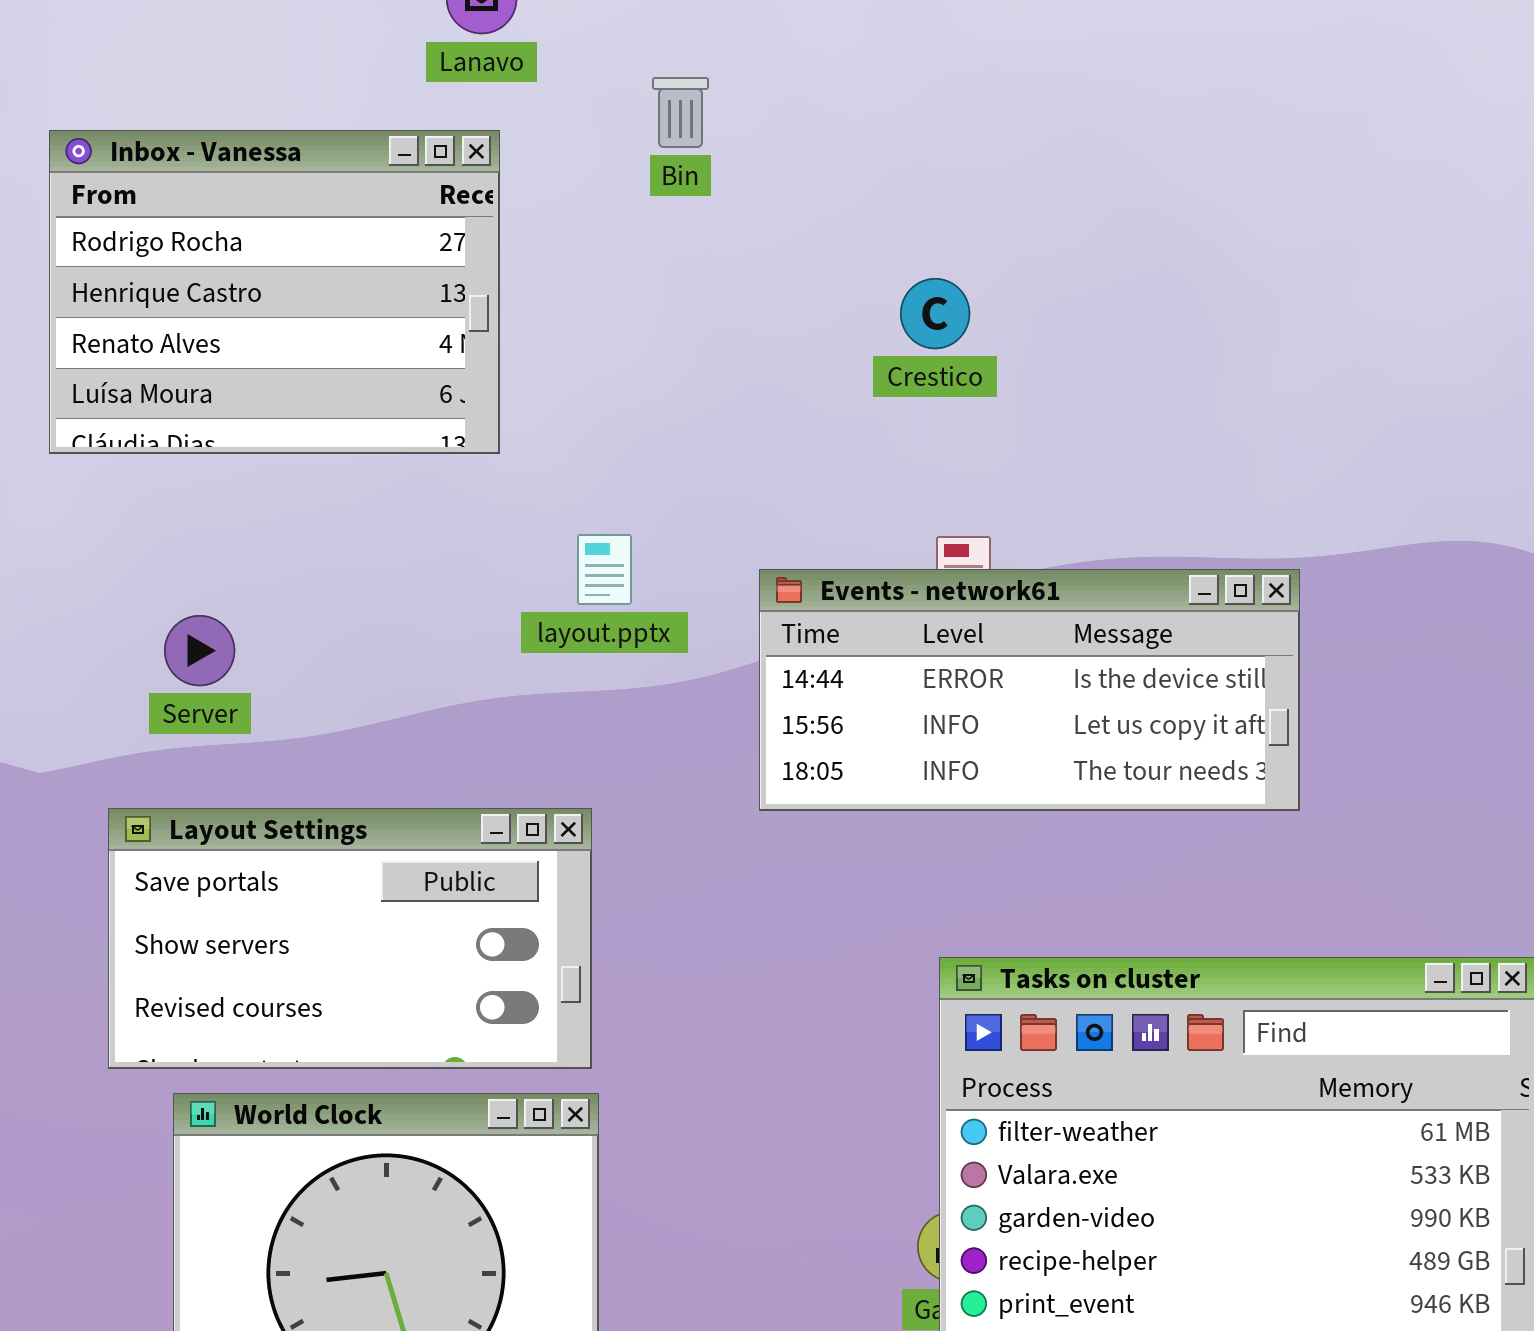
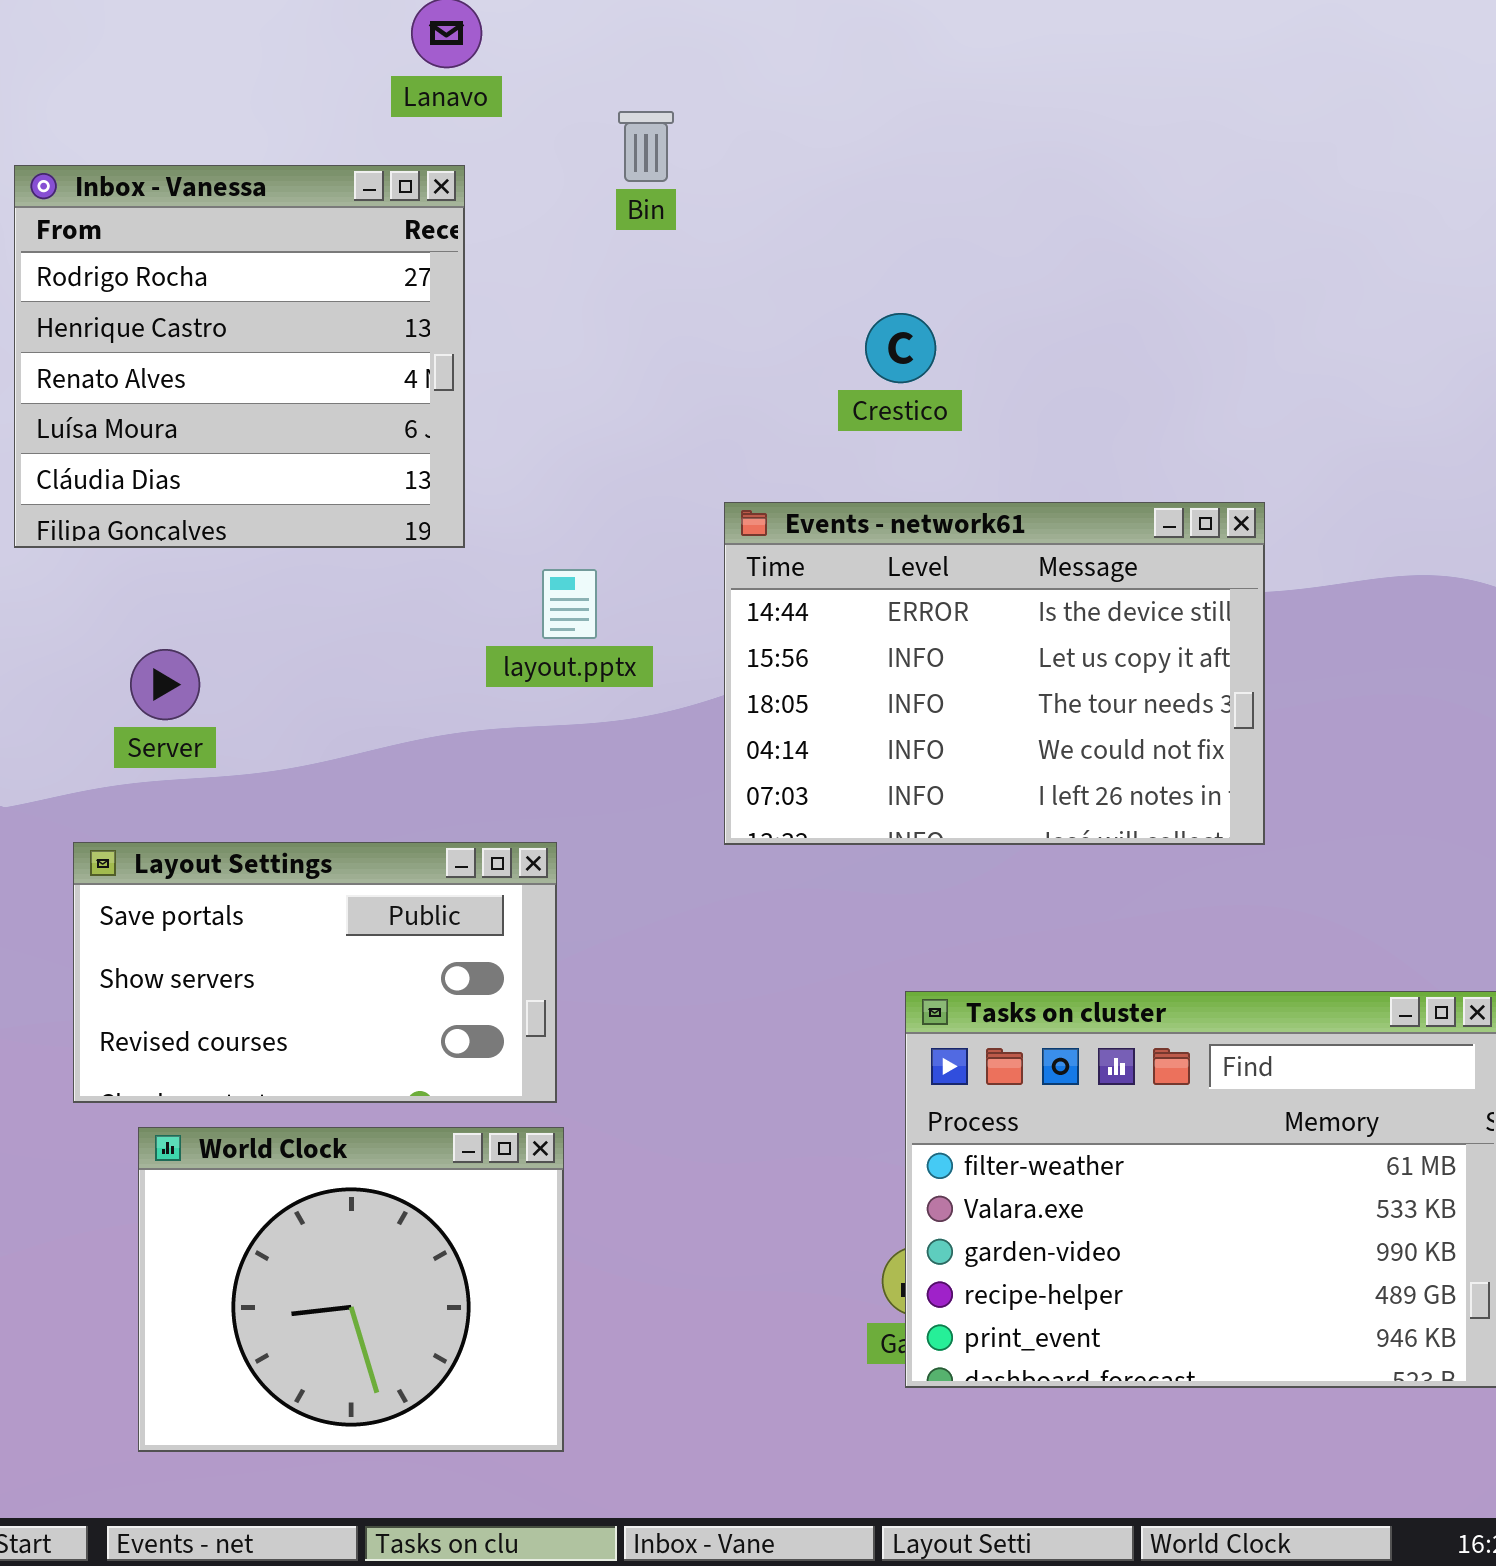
Inbox - Vanessa: [49,130,500,454] -> [14,165,465,548], resized
Events - network61: [759,569,1300,811] -> [724,502,1265,845], resized

